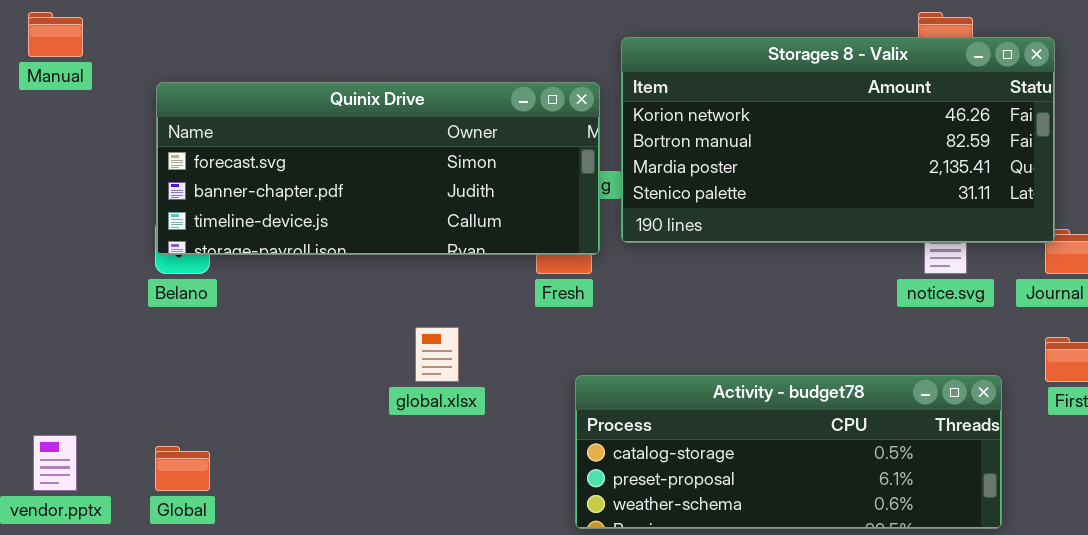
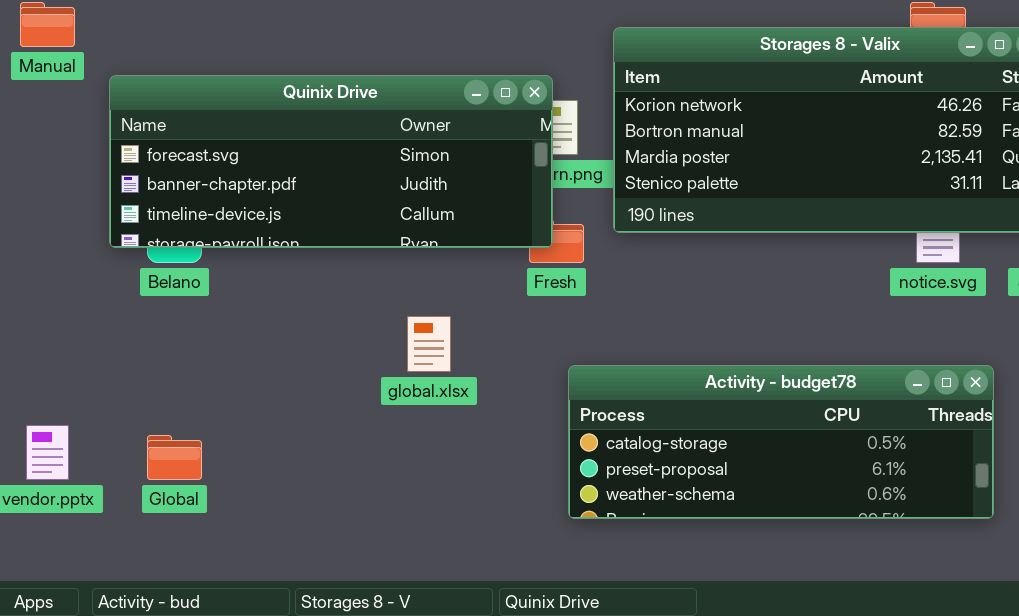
Quinix Drive: [156,82,600,255] -> [109,75,553,248], moved

